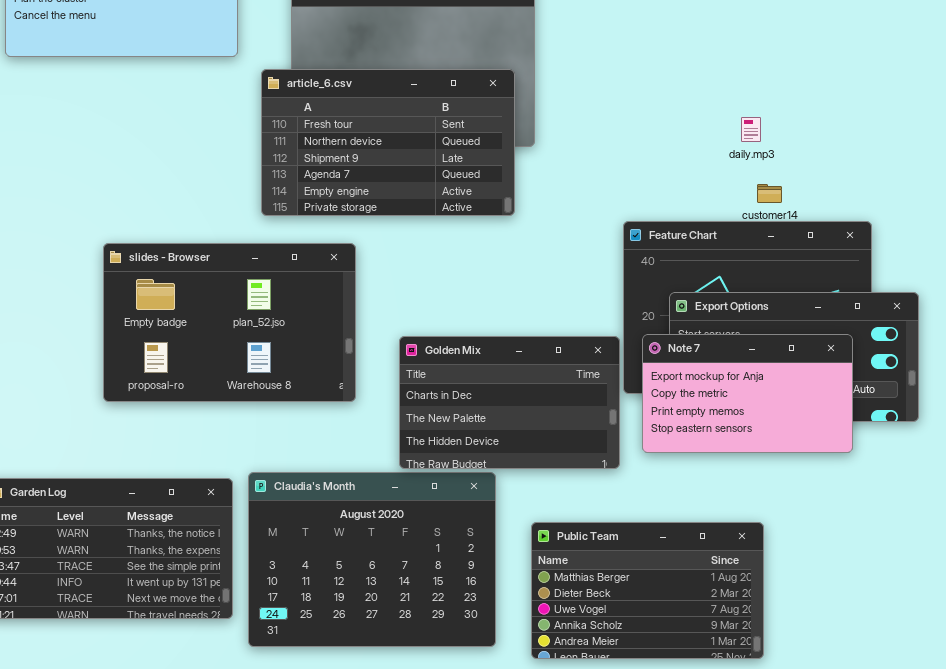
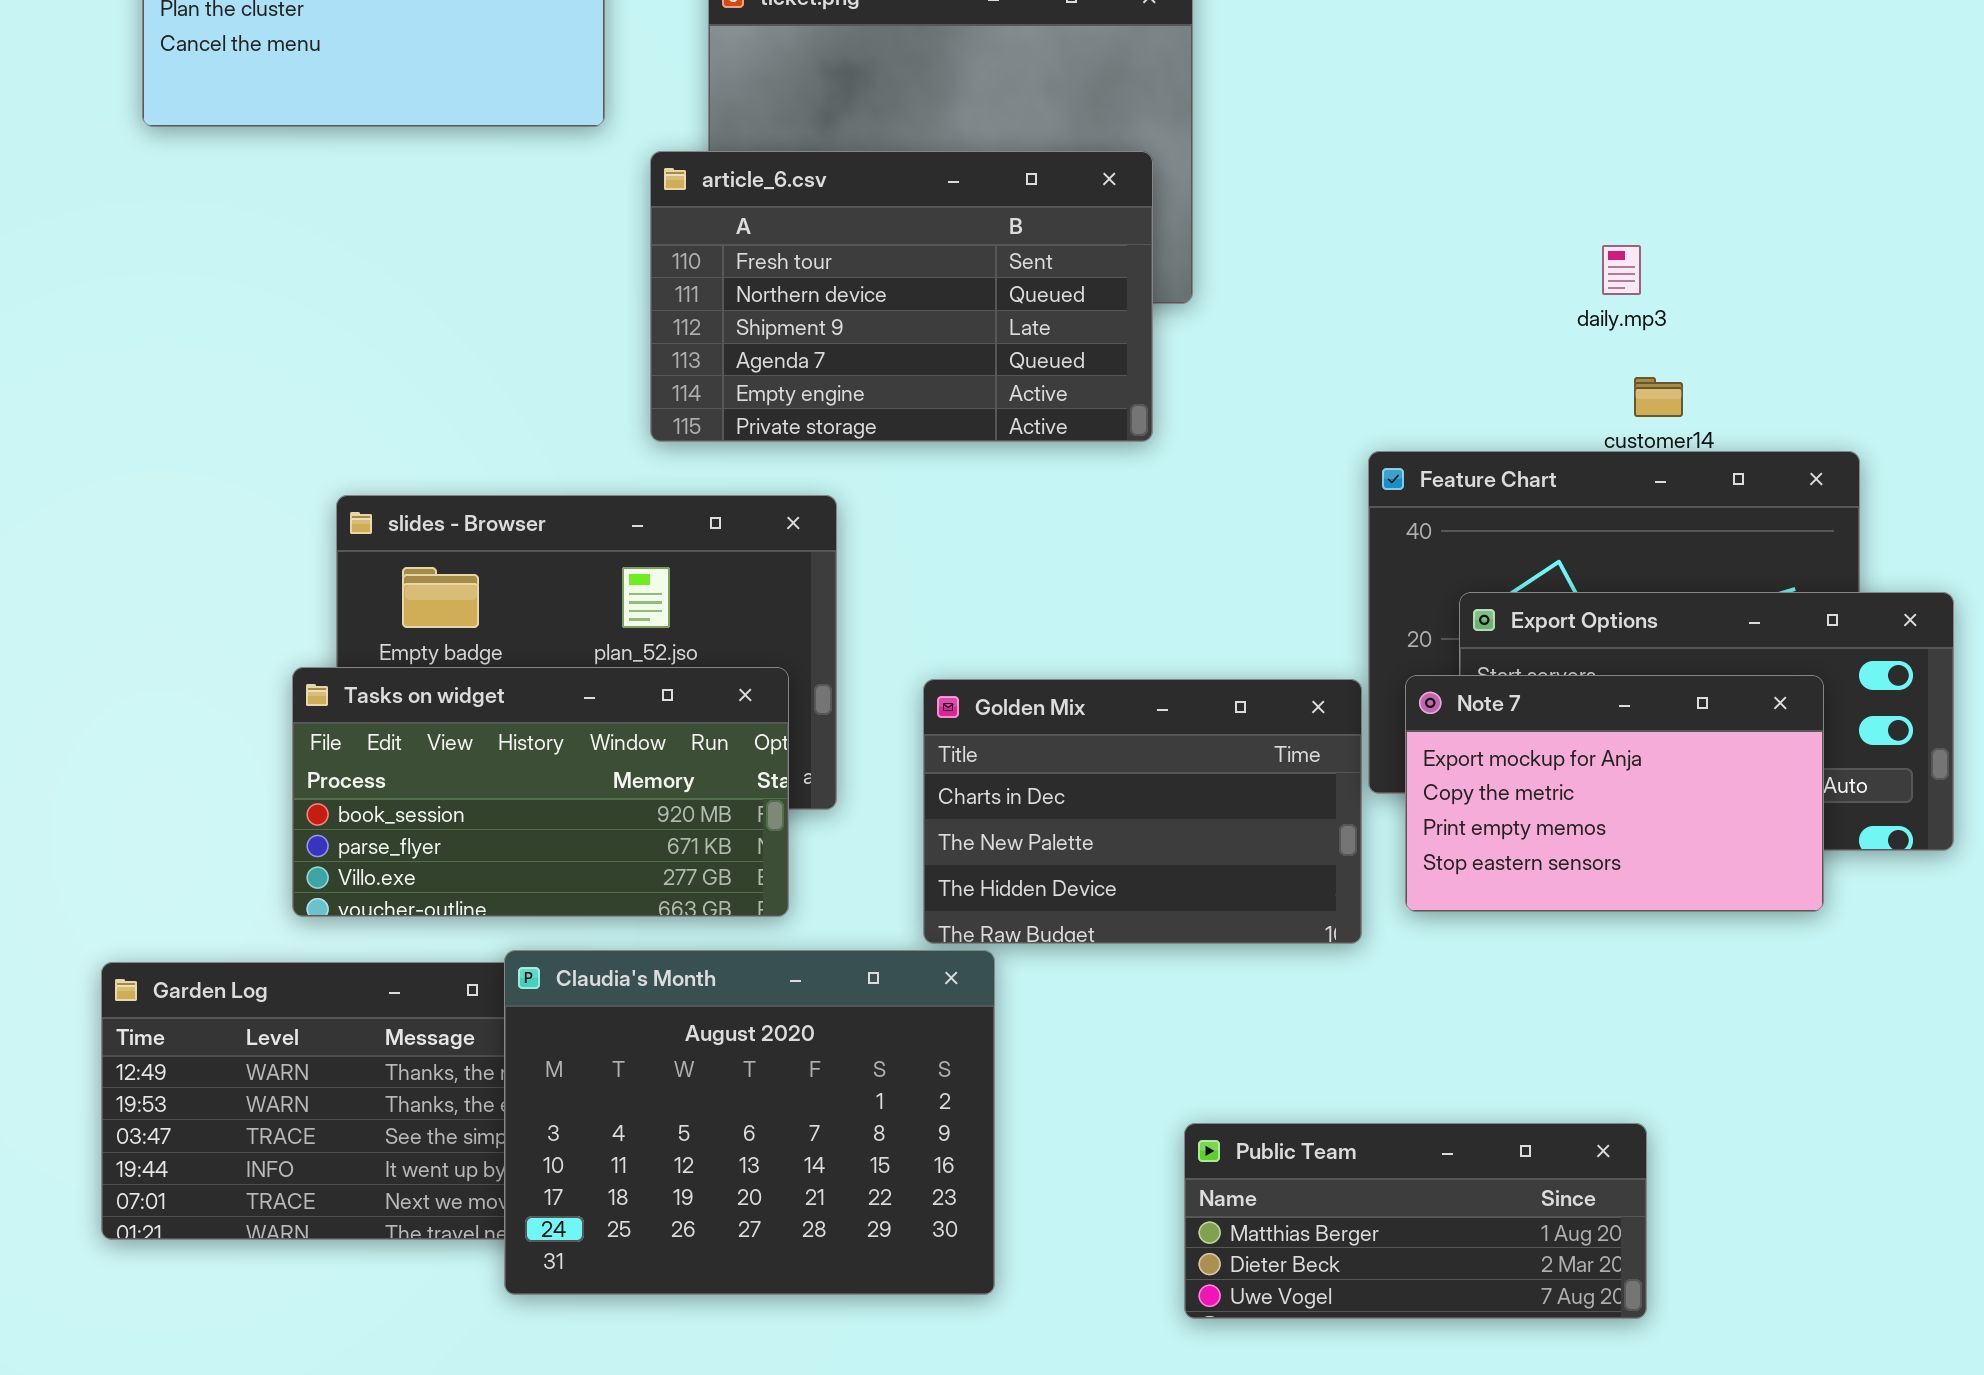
Tasks on widget: none -> [292,667,789,917], opened
Claudia's Month: [248,472,496,647] -> [504,950,995,1295], moved
Public Team: [531,522,764,659] -> [1184,1123,1647,1319], resized

